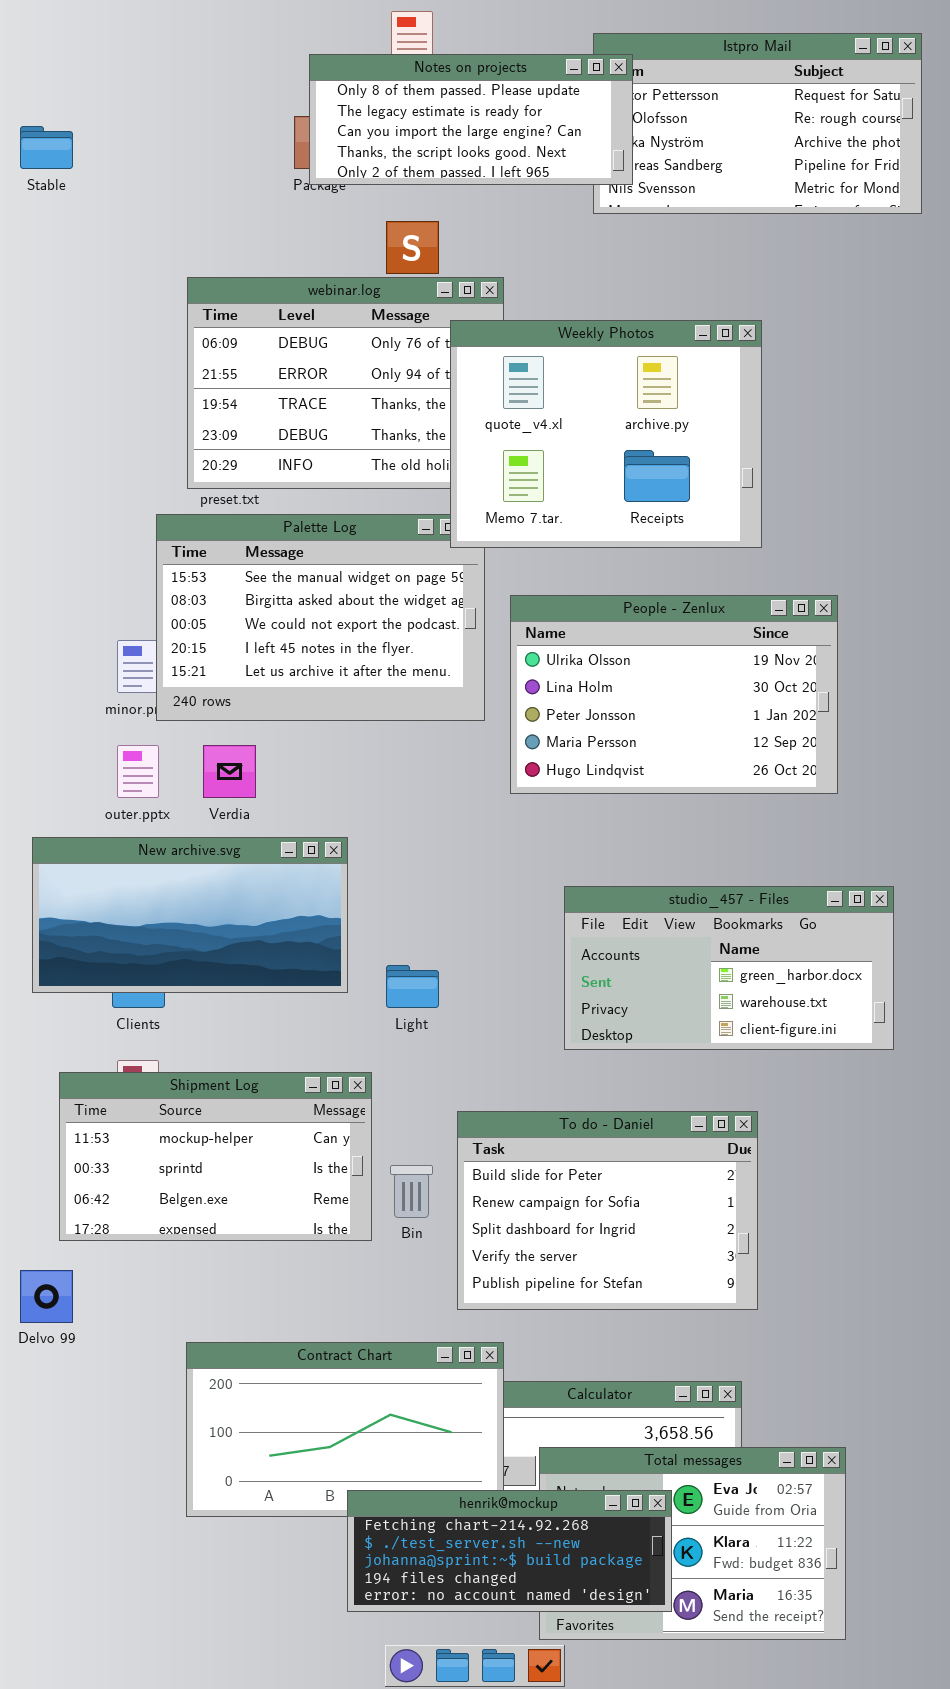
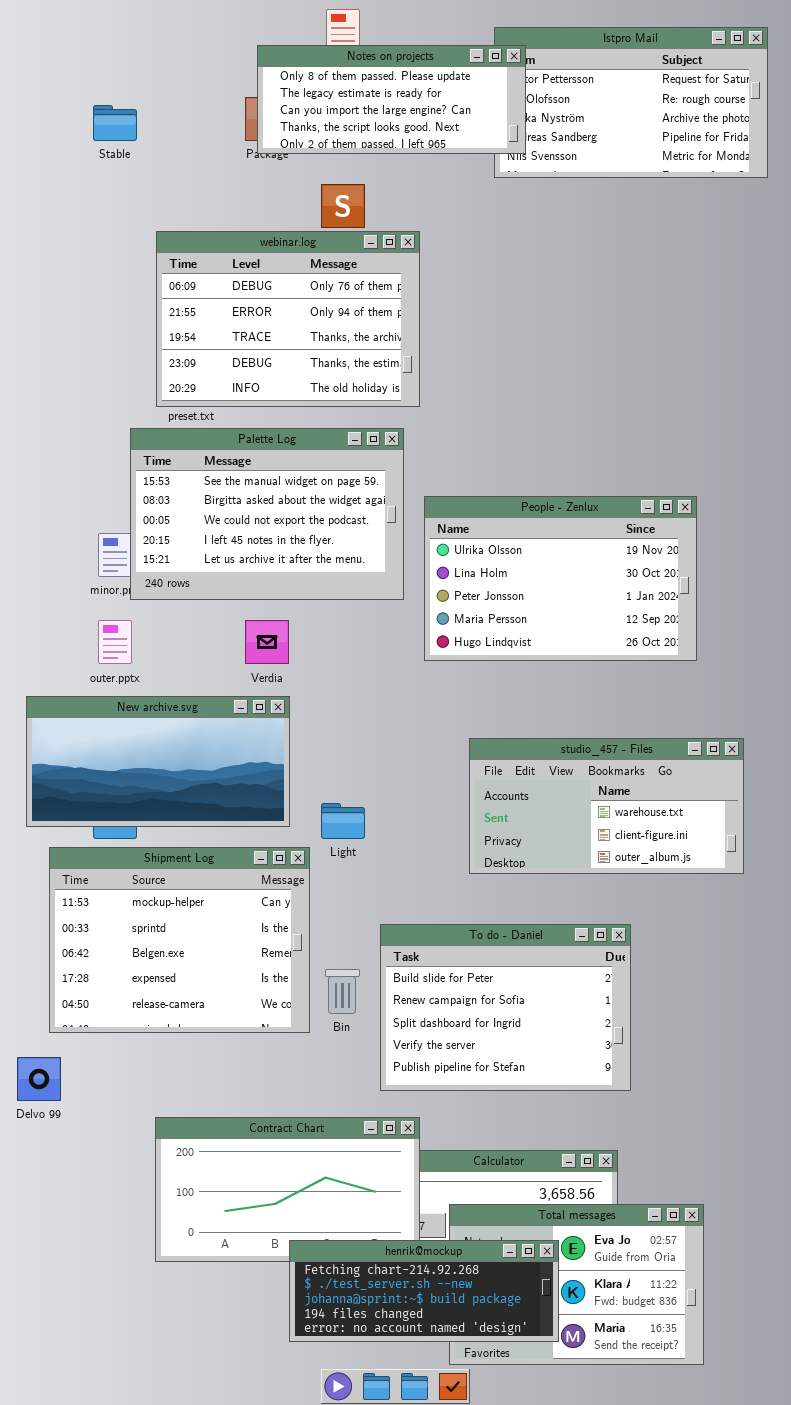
Stable: [20,126,73,169] -> [93,105,137,141], moved
Weekly Photos: [450,320,762,548] -> none, closed
Verdia: [203,745,256,798] -> [245,620,289,664], moved
studio_457 - Files: [564,886,894,1050] -> [469,738,744,874], scrolled down 1 row
Shipment Log: [59,1072,372,1241] -> [49,847,310,1033], resized

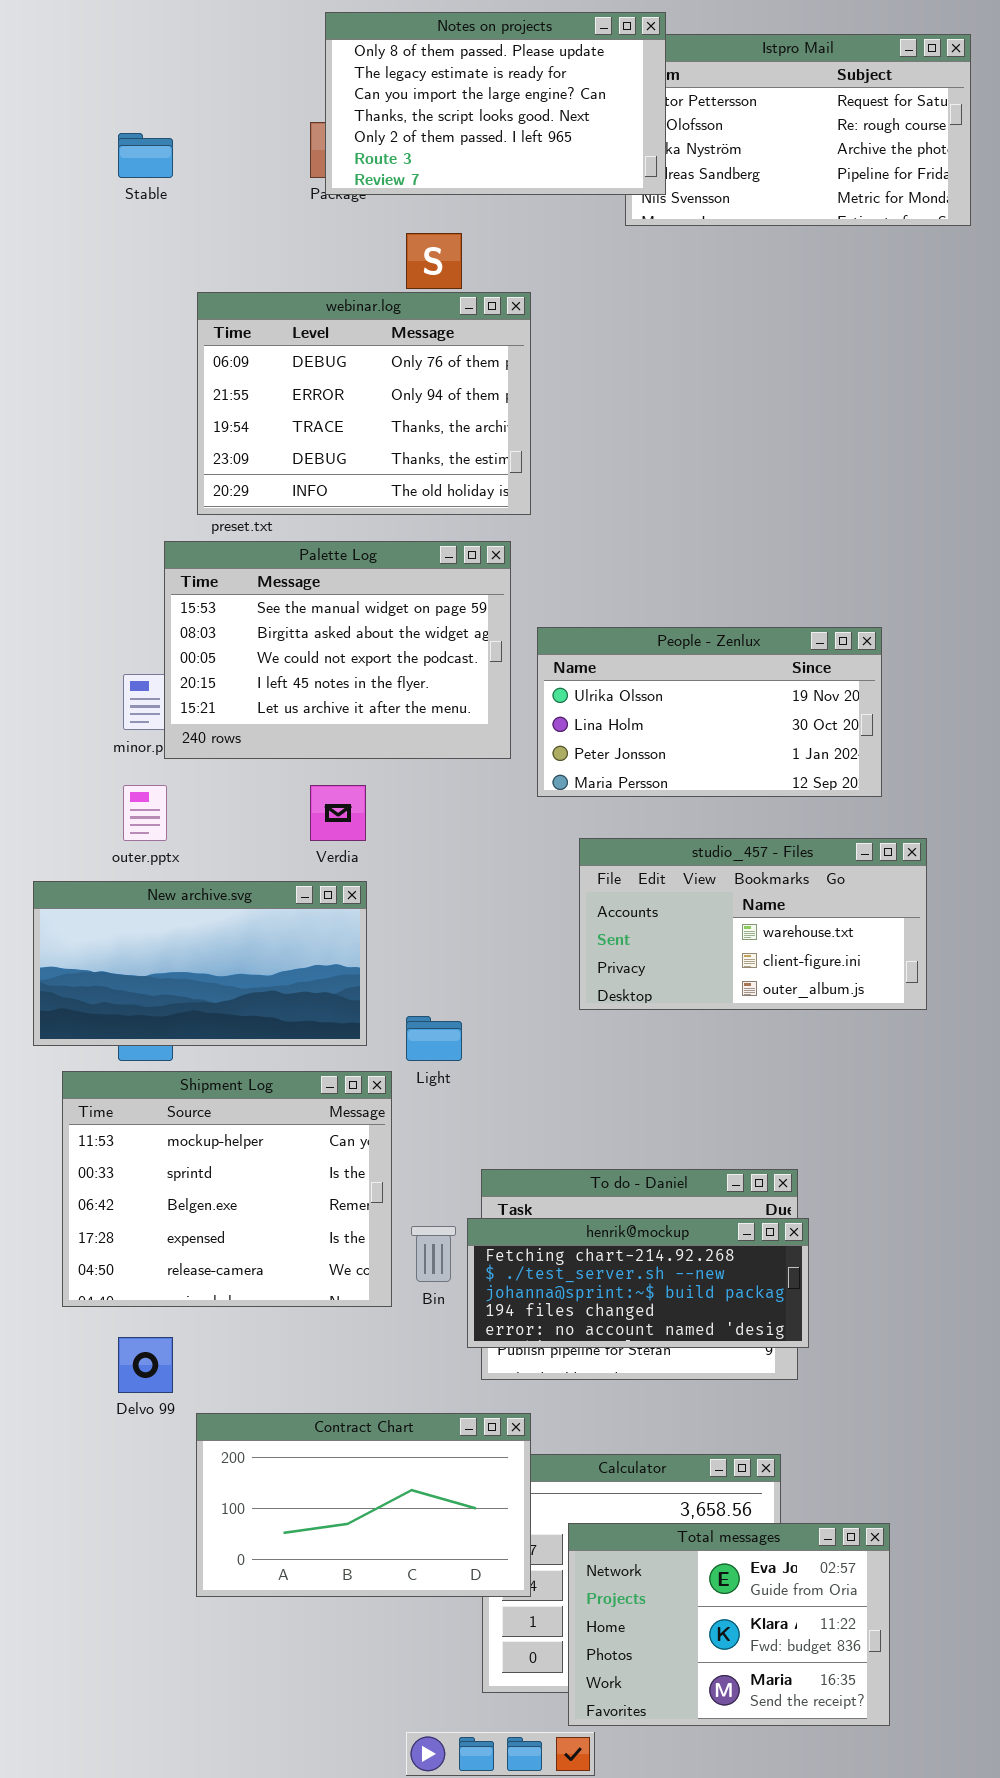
Notes on projects: [257,45,526,154] -> [325,12,666,195], resized
People - Zenlux: [424,496,697,661] -> [537,627,882,797], resized
studio_457 - Files: [469,738,744,874] -> [579,838,927,1010], moved
Delvo 99: [17,1057,61,1101] -> [118,1337,173,1393], moved
henrik@mockup: [289,1240,559,1342] -> [467,1218,809,1348], moved

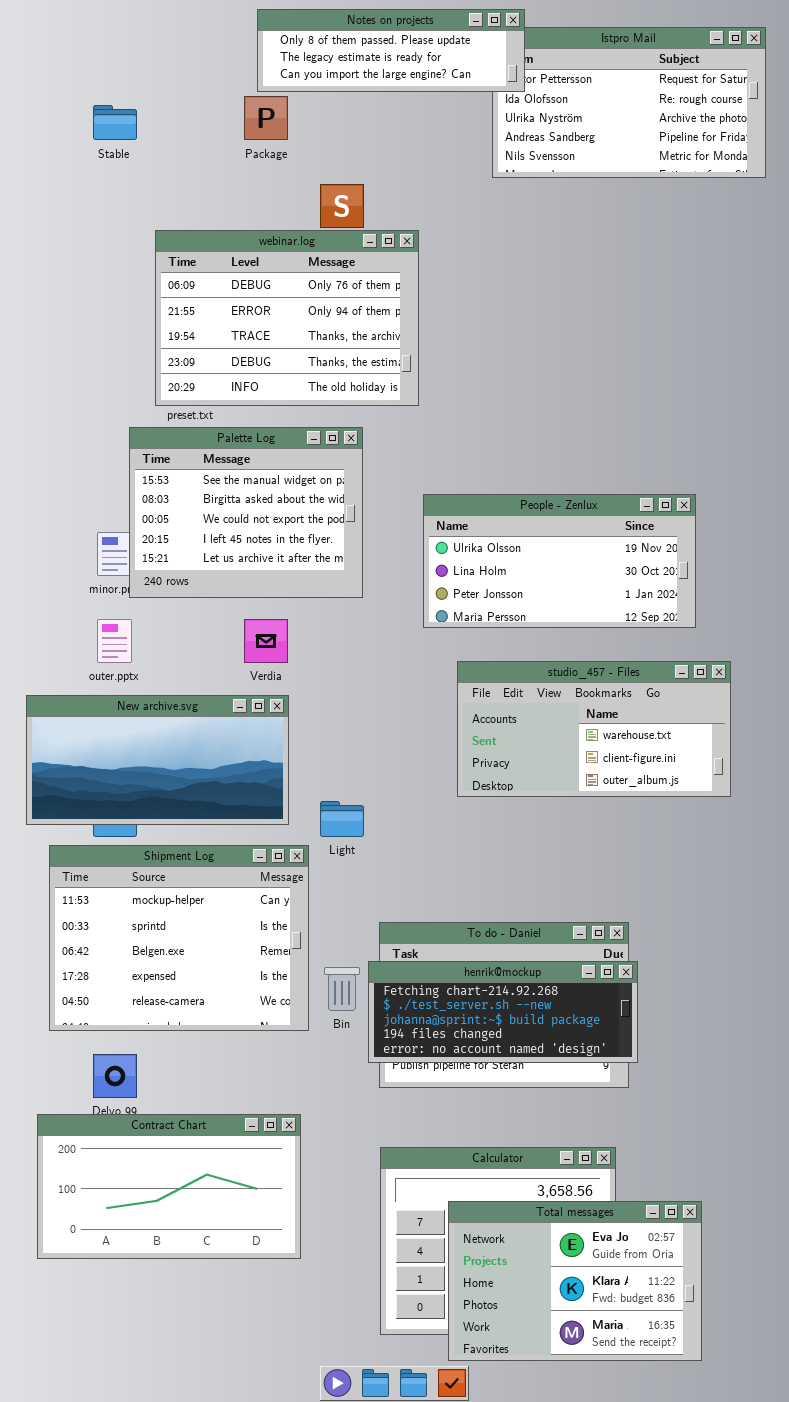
Notes on projects: [325,12,666,195] -> [257,9,525,92], resized
Palette Log: [164,541,511,759] -> [129,427,363,598], resized
Contract Chart: [196,1413,531,1597] -> [37,1114,301,1259], moved

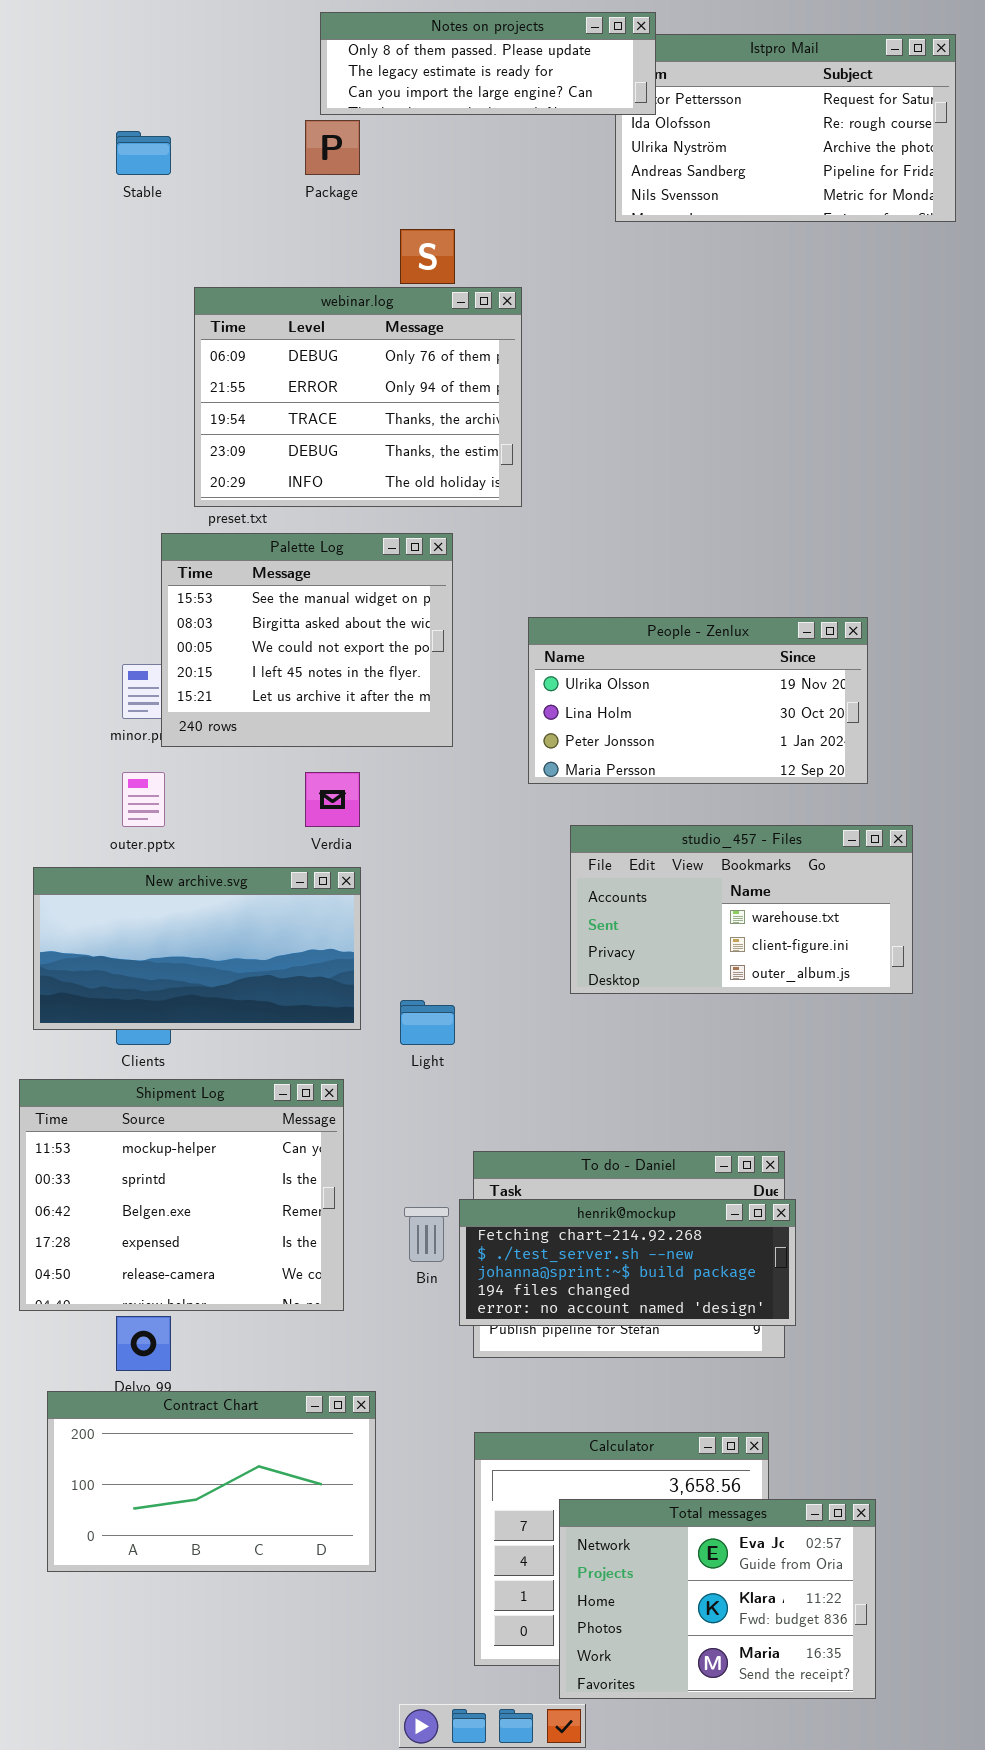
Shipment Log: [49,845,309,1031] -> [19,1079,344,1311], moved

